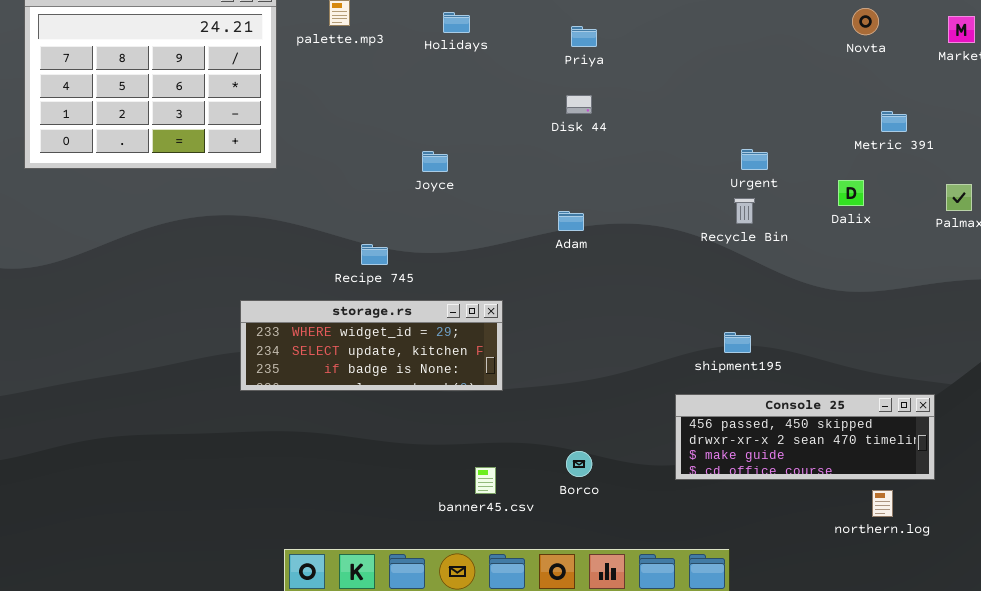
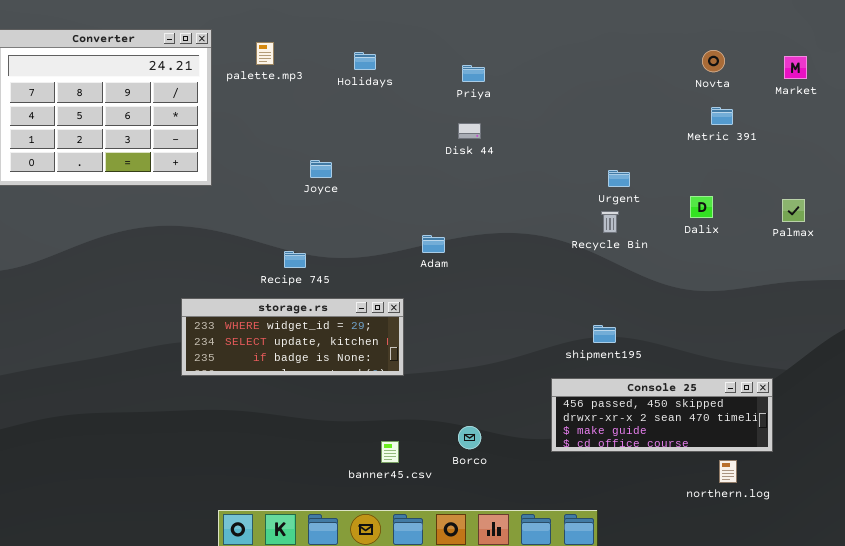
Metric 391: [881,111,907,132] -> [711,107,733,125], moved
Joyce: [422,151,448,172] -> [310,160,332,178], moved
Adam: [558,211,584,231] -> [422,235,445,253], moved

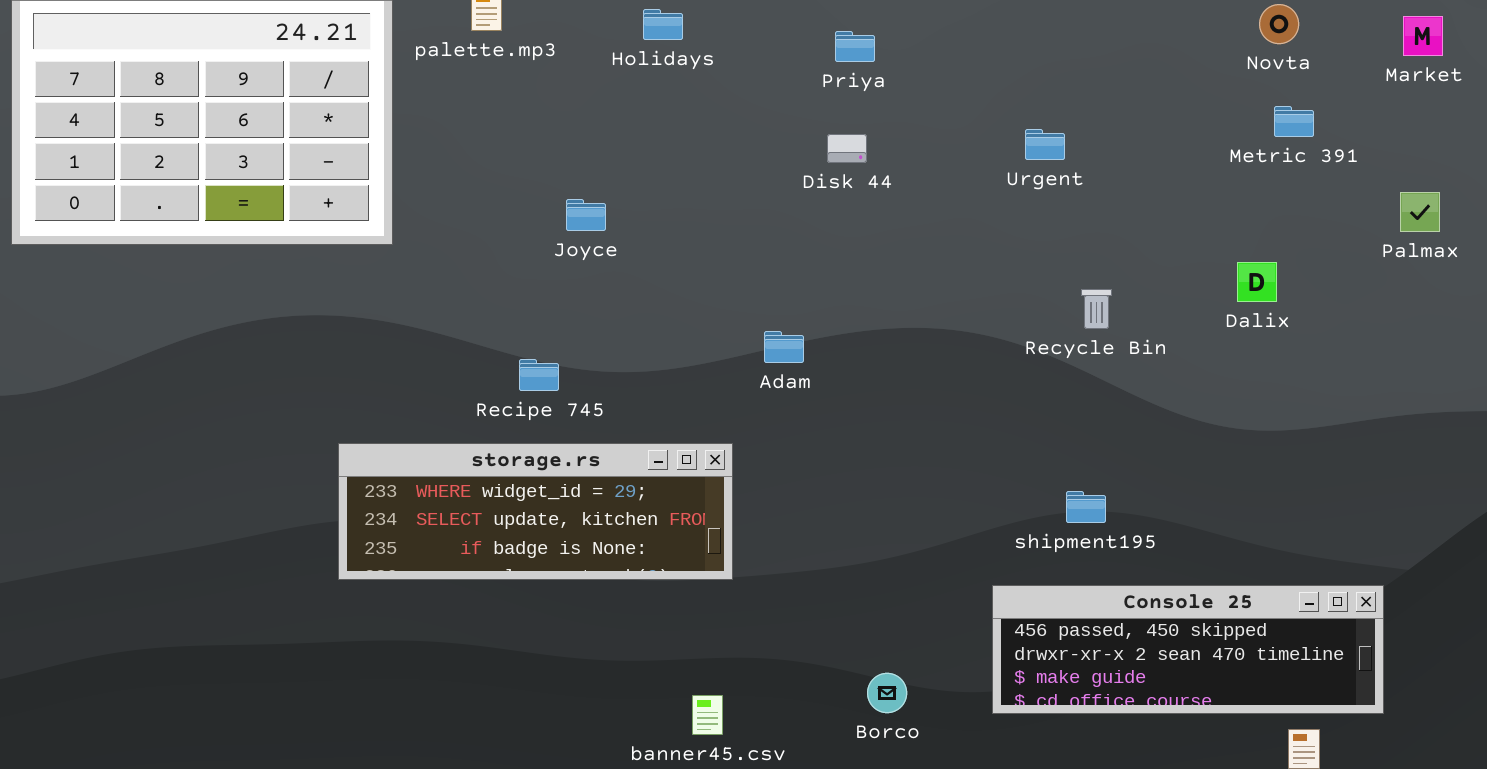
Urgent: [608,170,630,187] -> [1025,129,1065,160], moved
Palmax: [782,199,805,222] -> [1400,192,1440,232], moved
Borco: [458,426,481,449] -> [867,673,907,713], moved

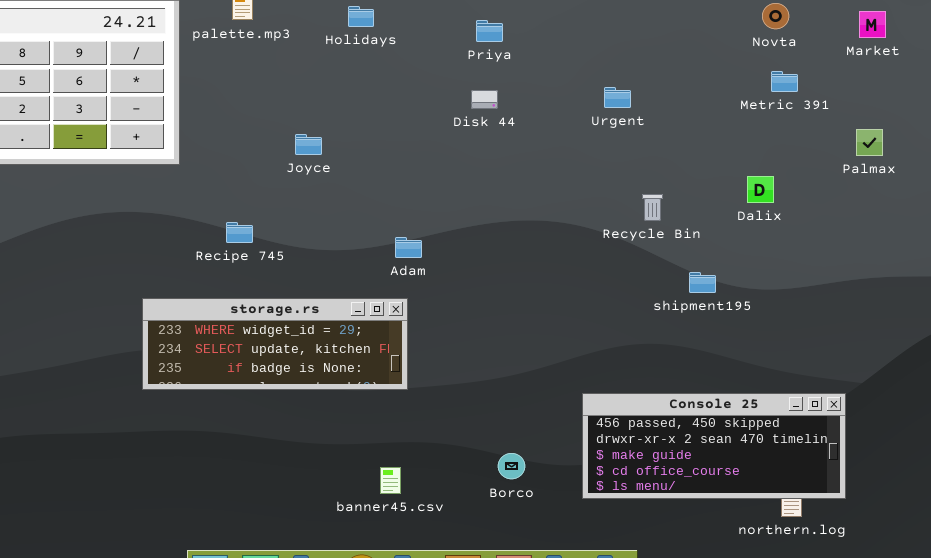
Adam: [764,331,804,363] -> [395,237,422,258], moved
Recipe 745: [519,359,559,391] -> [226,222,253,243], moved
shipment195: [1066,491,1106,523] -> [689,272,716,293], moved
Console 25: [992,585,1384,714] -> [582,393,846,499], resized

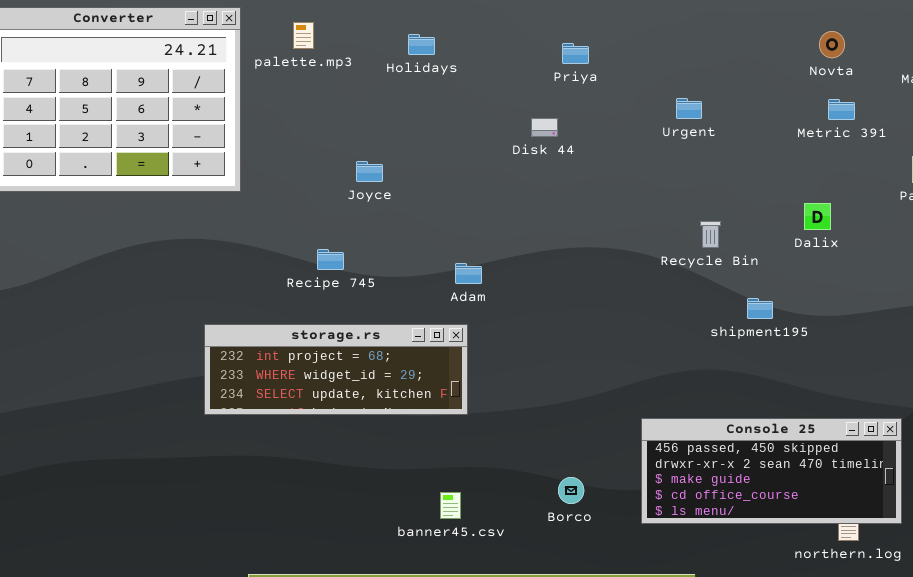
Priya: [476,20,503,42] -> [562,43,589,64], moved
Urgent: [604,87,631,108] -> [676,98,702,119], moved
Recipe 745: [226,222,253,243] -> [317,249,344,270], moved
storage.rs: [142,298,408,390] -> [204,324,468,415], scrolled up 1 row

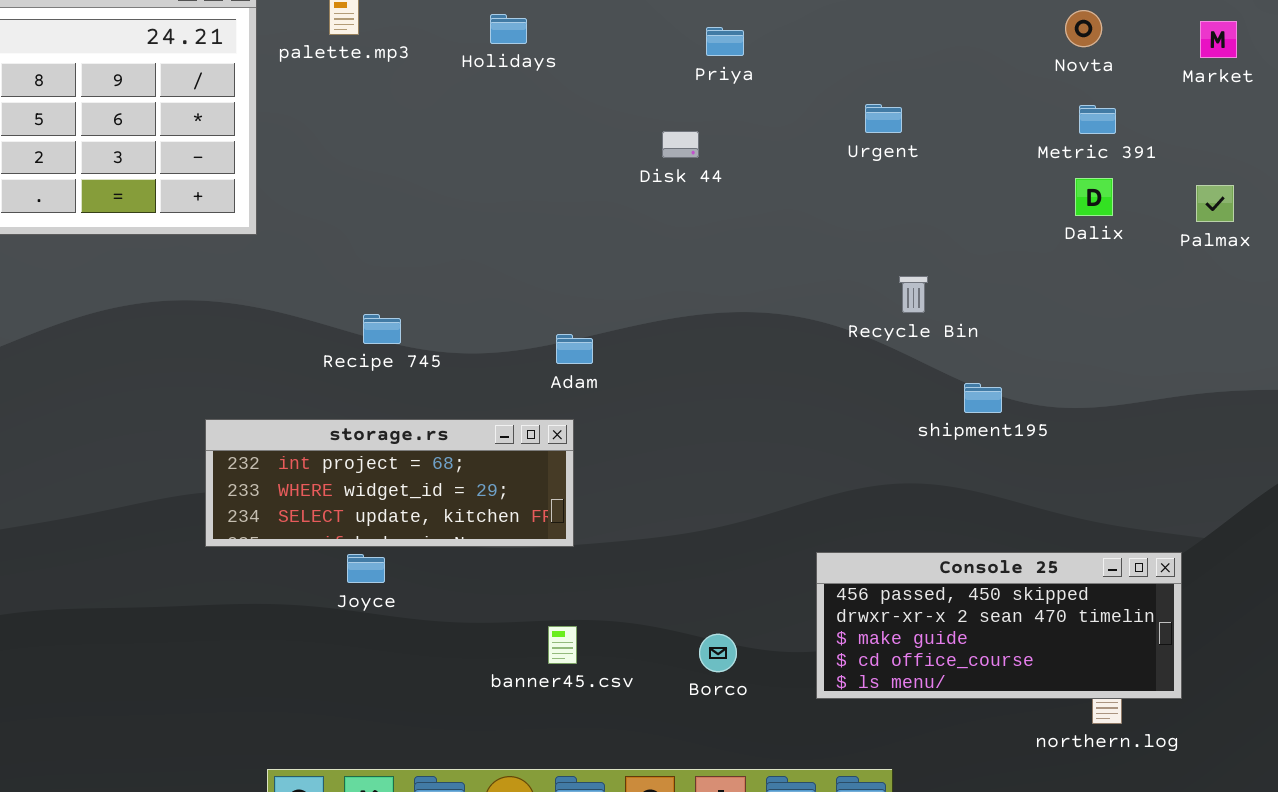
Joyce: [356,161,383,182] -> [347,554,385,583], moved
Dalix: [804,203,831,230] -> [1075,178,1113,216], moved
banner45.csv: [440,492,461,519] -> [548,626,577,664], moved

